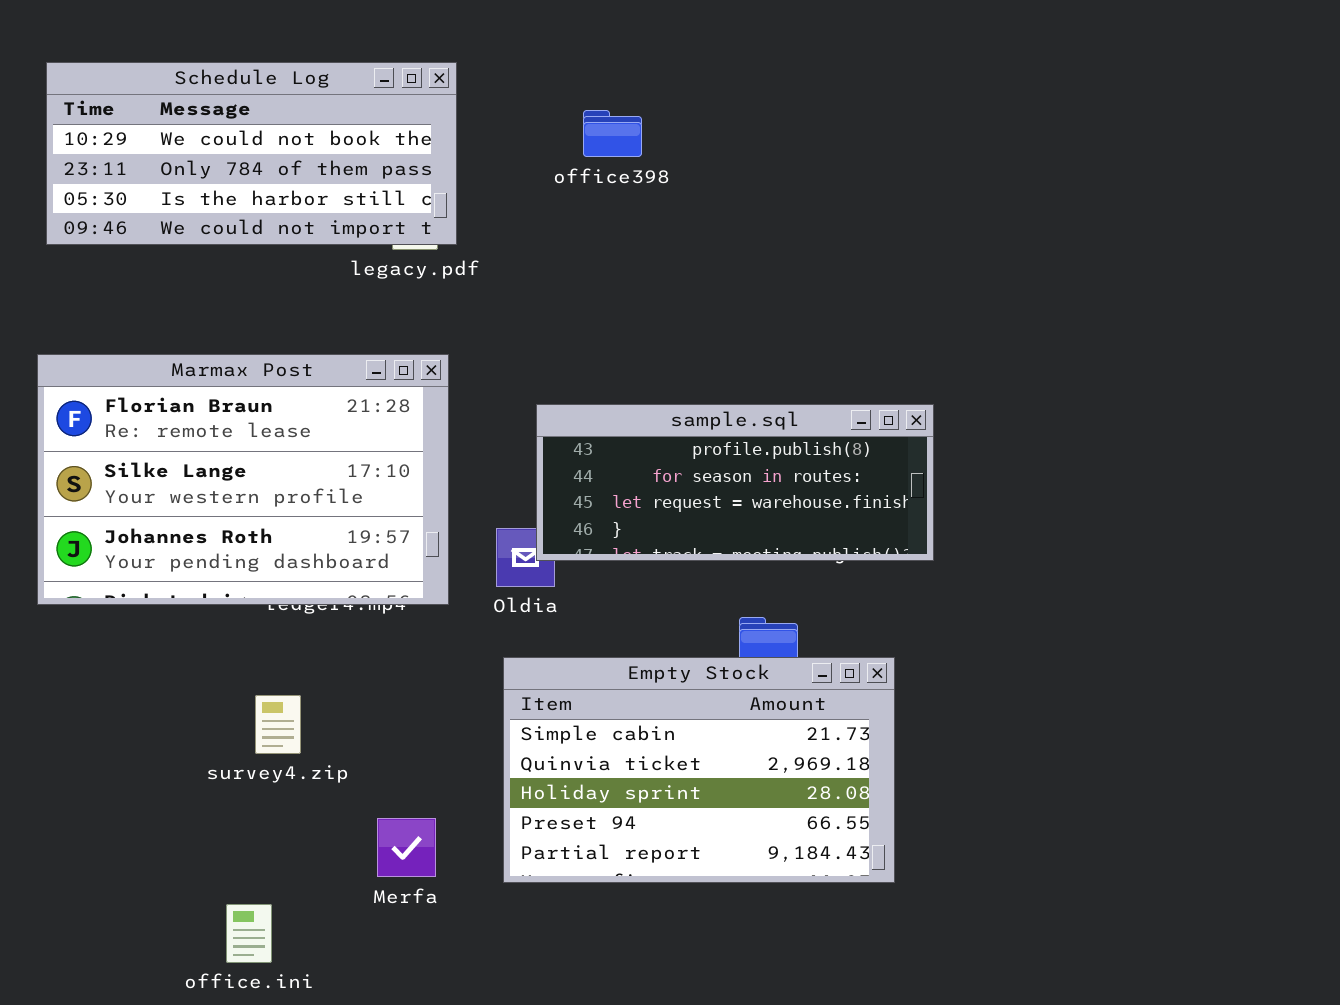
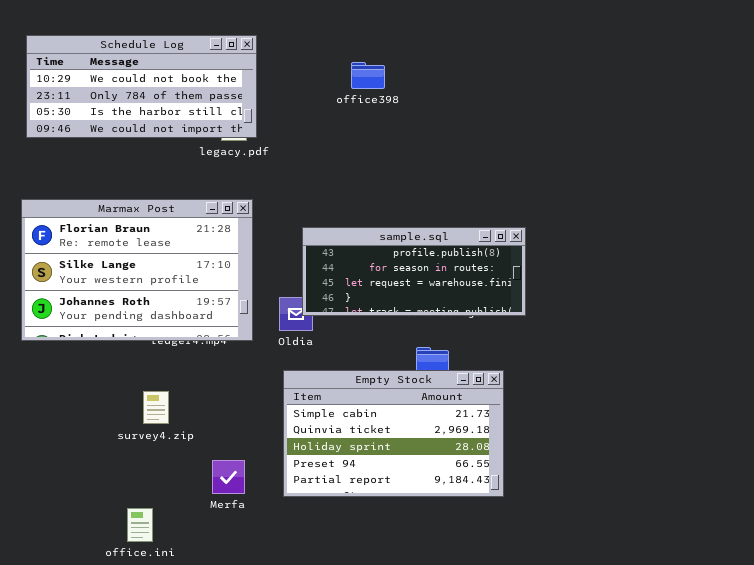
office398: [583,110,642,157] -> [351,62,385,89], moved

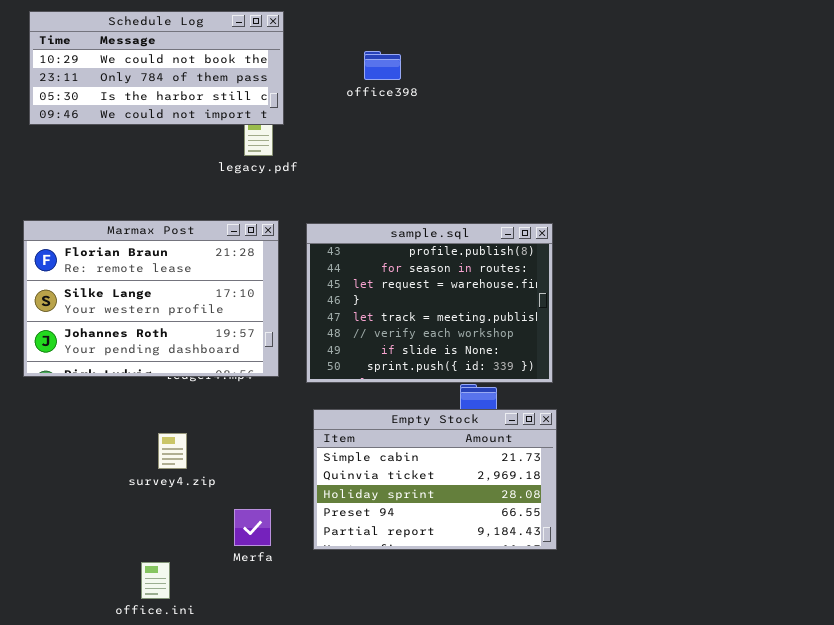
Schedule Log: [26,35,257,138] -> [29,11,284,125], moved
office398: [351,62,385,89] -> [364,51,401,80], moved
sample.sql: [302,227,526,316] -> [306,223,553,383], moved, resized

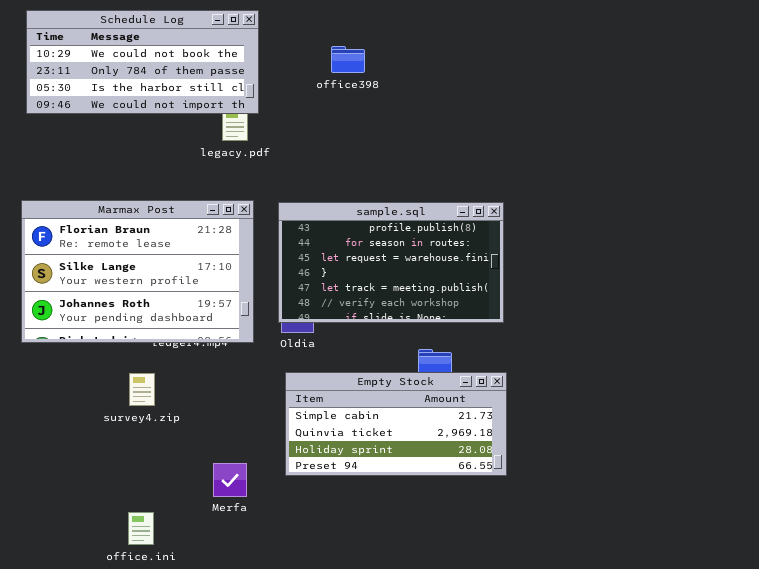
sample.sql: [306,223,553,383] -> [278,202,504,323], resized
Empty Stock: [313,409,557,550] -> [285,372,507,476], resized
survey4.zip: [158,433,187,469] -> [129,373,155,406], moved

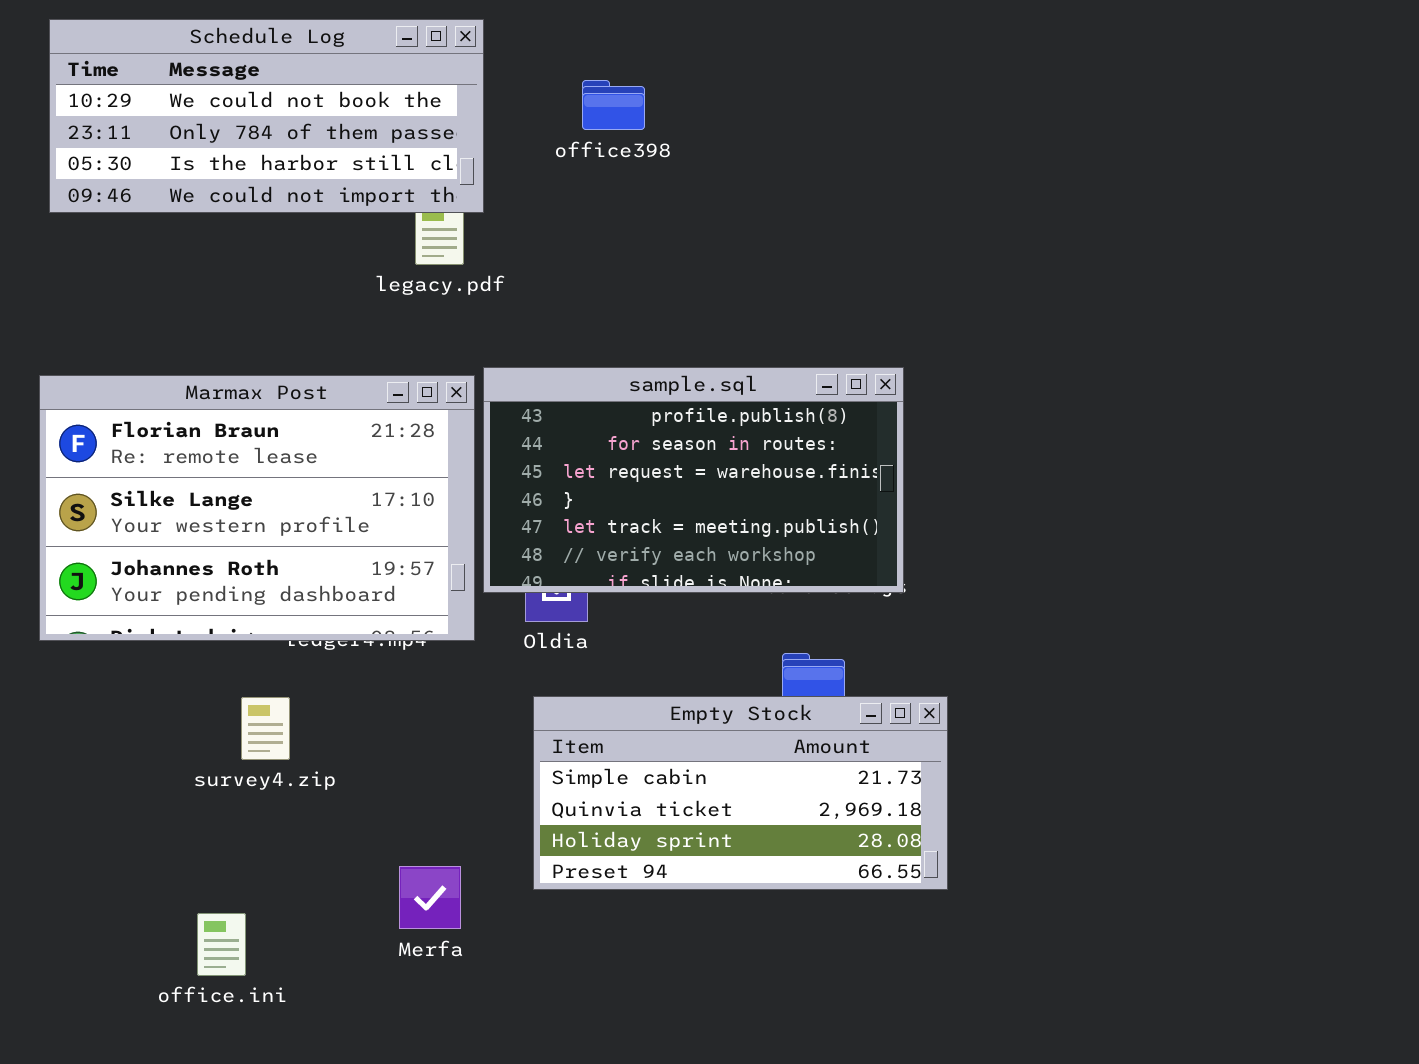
office398: [331,46,365,73] -> [582,80,645,130], moved
sample.sql: [278,202,504,323] -> [483,367,904,593], moved
office.ini: [128,512,154,545] -> [197,913,246,976], moved

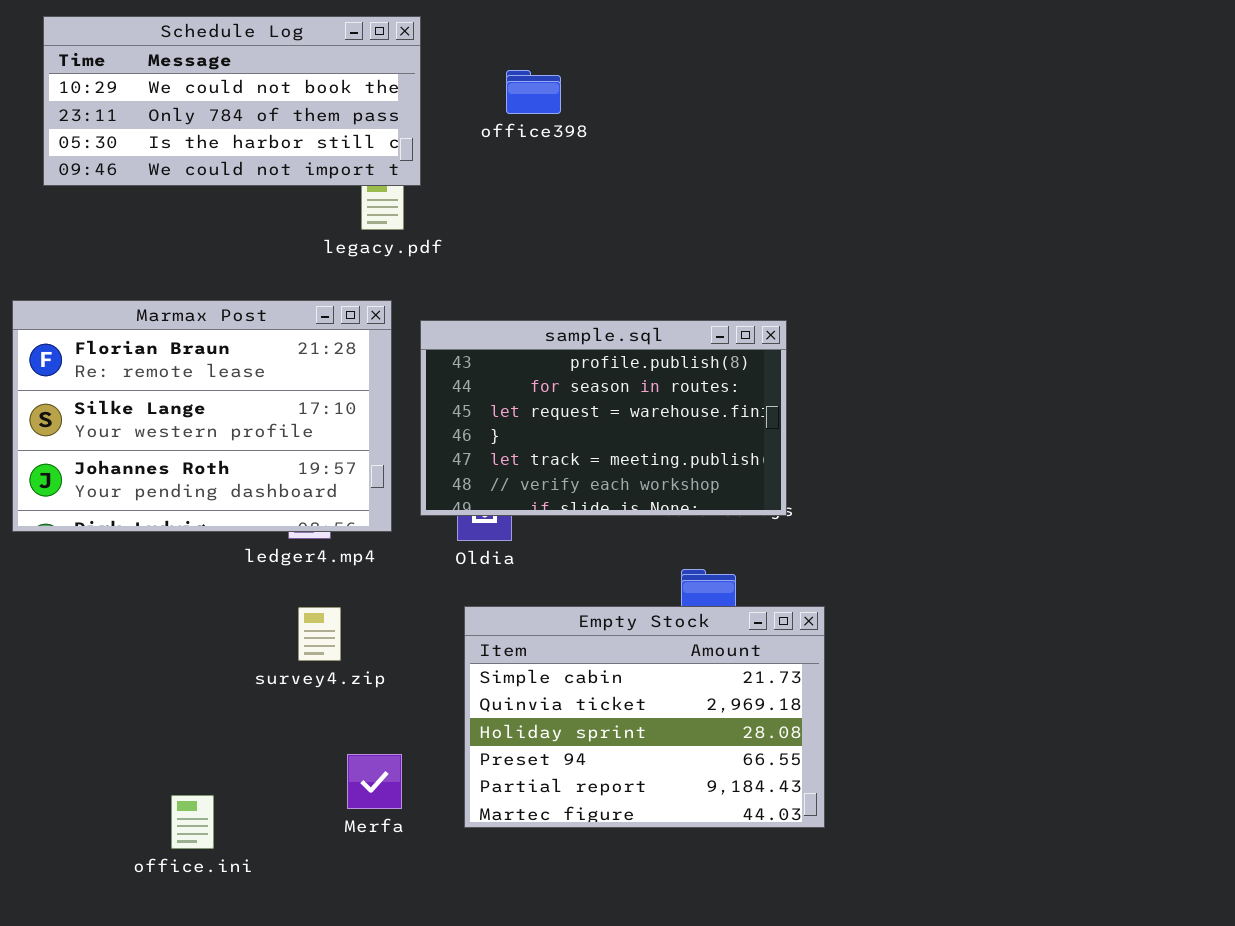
Marmax Post: [39,375,475,641] -> [12,300,392,532], moved
Empty Stock: [533,696,948,890] -> [464,606,825,828], resized
survey4.zip: [241,697,290,760] -> [298,607,341,661], moved

